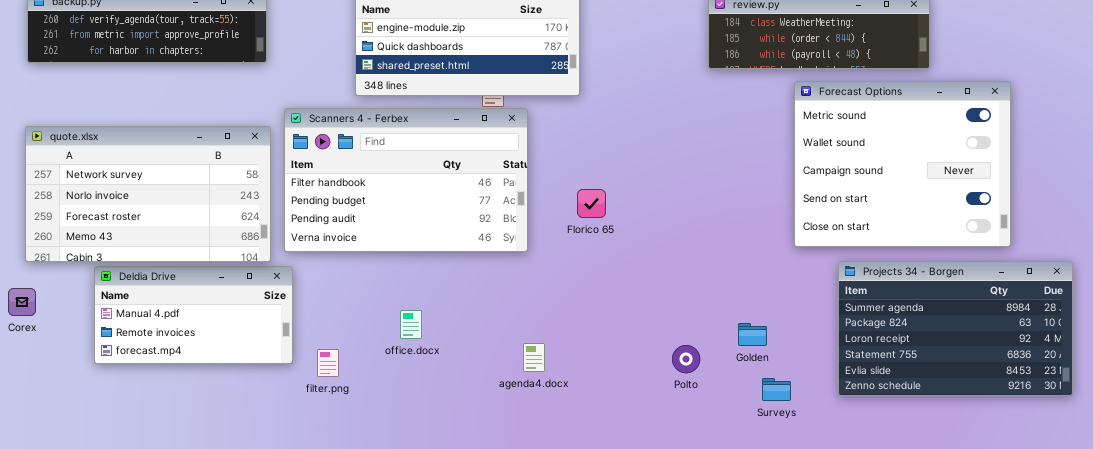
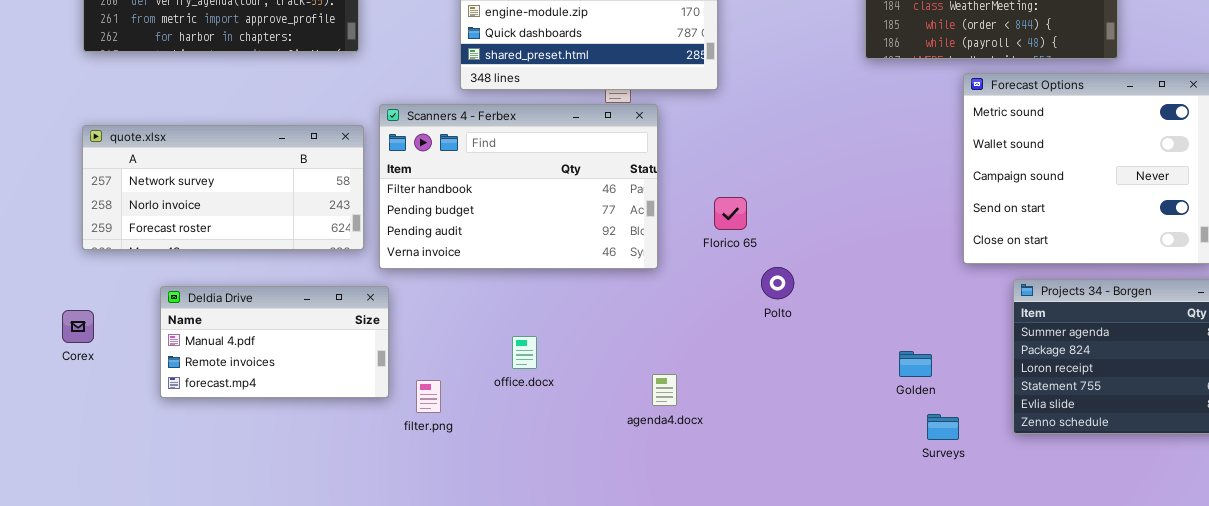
quote.xlsx: [25,126,271,262] -> [82,125,364,250], resized
Polto: [672,345,700,373] -> [761,267,794,299], moved

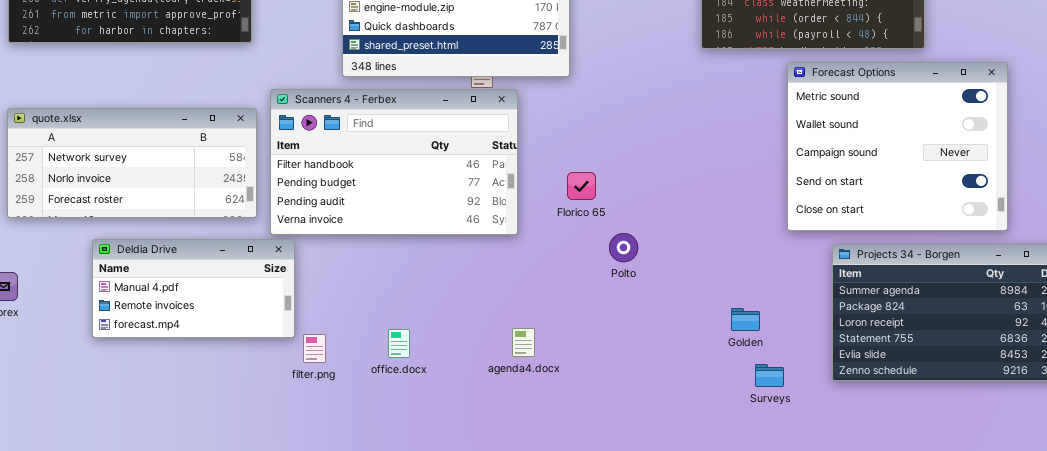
Deldia Drive: [160,286,389,398] -> [92,239,295,338], moved
office.docx: [512,336,537,369] -> [388,329,410,358], moved

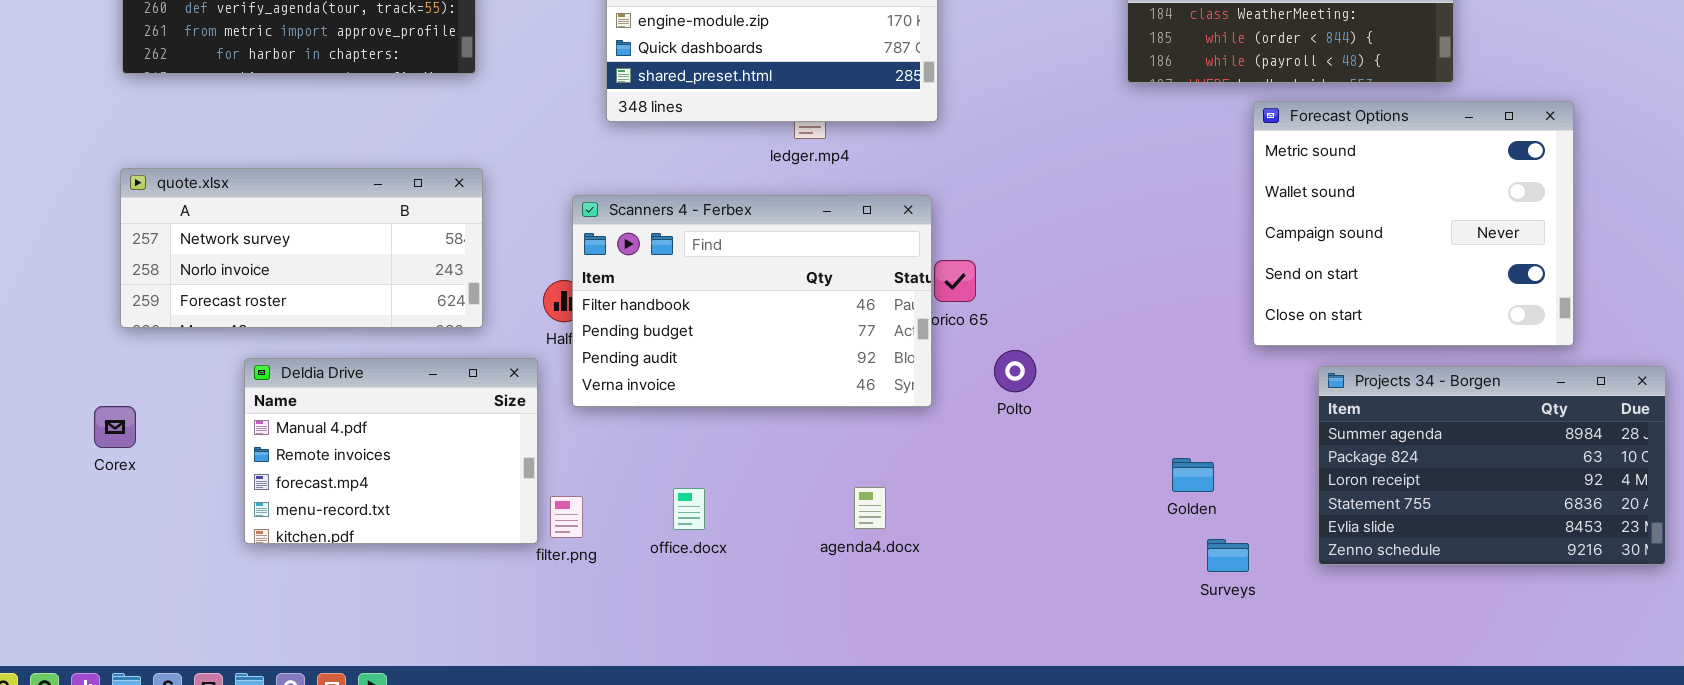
Scanners 4 - Ferbex: [270,89,518,235] -> [572,195,932,407], moved
Deldia Drive: [92,239,295,338] -> [244,358,538,544], resized

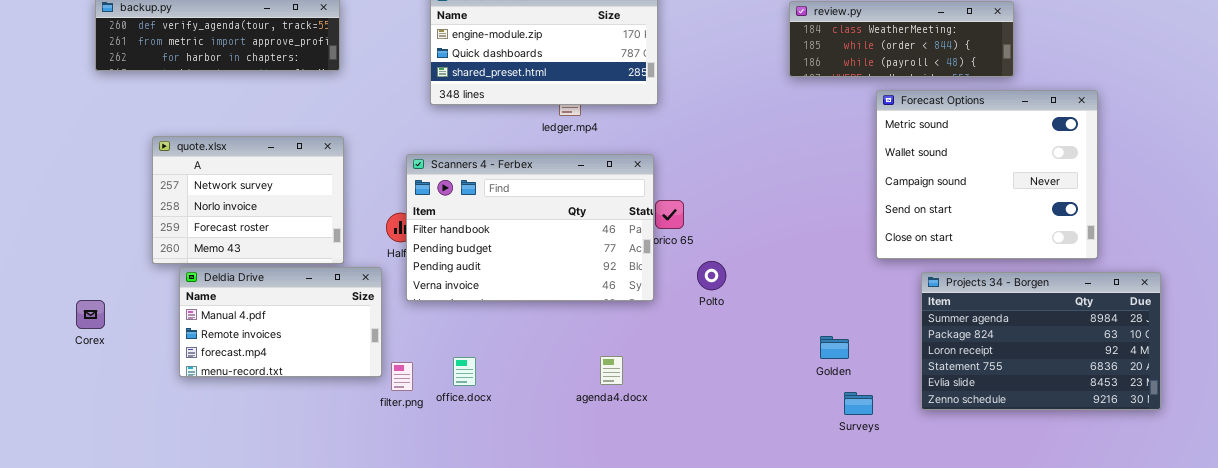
quote.xlsx: [120,168,483,328] -> [152,136,344,264], resized
Deldia Drive: [244,358,538,544] -> [179,267,382,377], resized
office.docx: [673,488,705,530] -> [453,357,476,386], moved

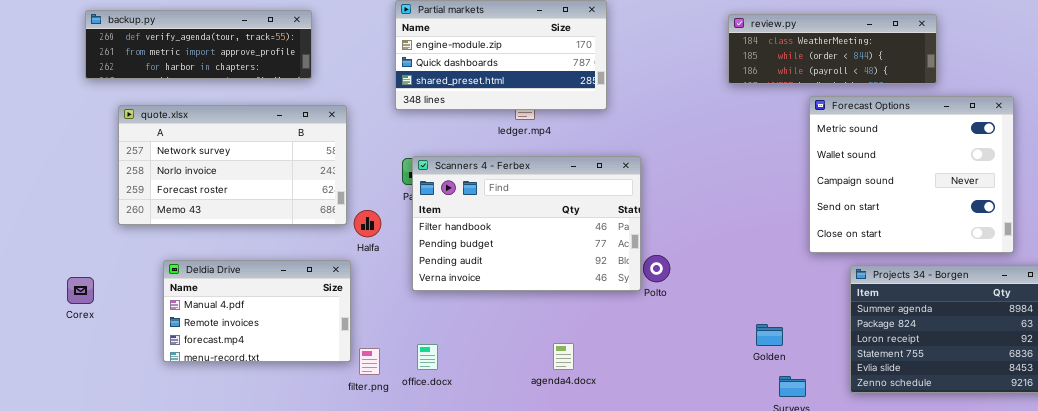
quote.xlsx: [152,136,344,264] -> [118,105,347,225], moved, resized
Scanners 4 - Ferbex: [406,154,654,301] -> [412,156,641,291], moved
Corex: [76,300,105,329] -> [67,277,94,304], moved

